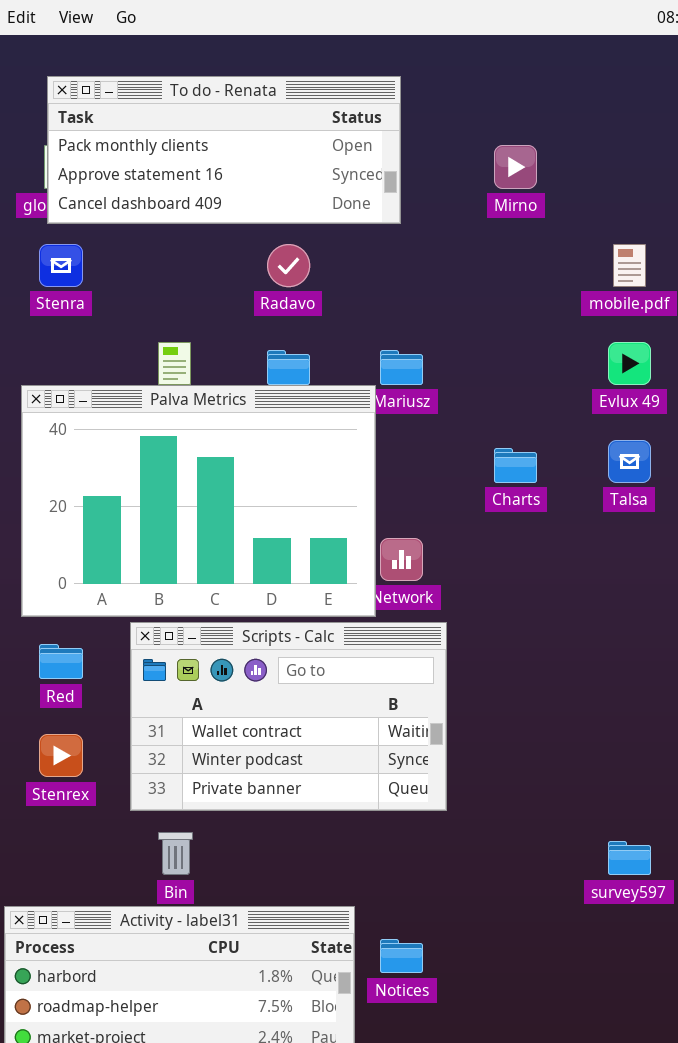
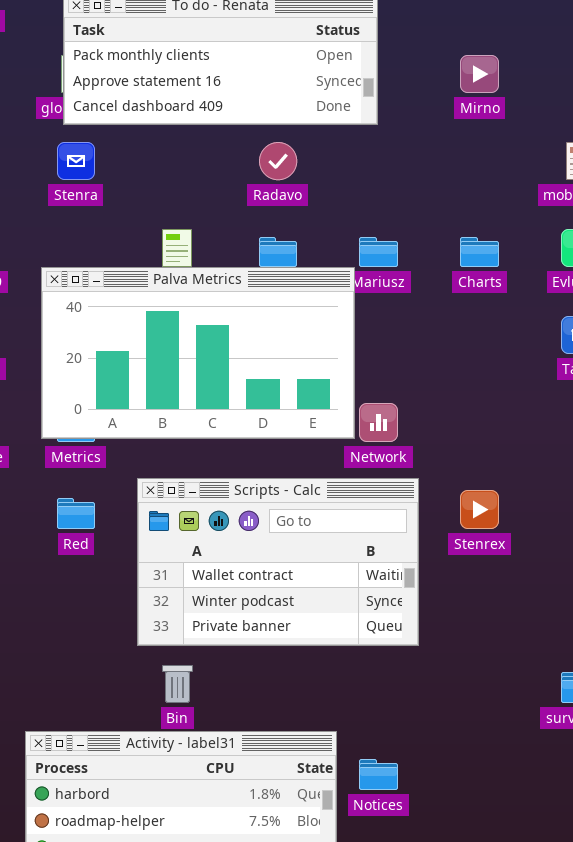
Palva Metrics: [21,385,376,617] -> [41,267,355,439], resized
Charts: [494,448,537,483] -> [460,237,499,267], moved
Stenrex: [39,734,83,777] -> [460,490,499,529], moved

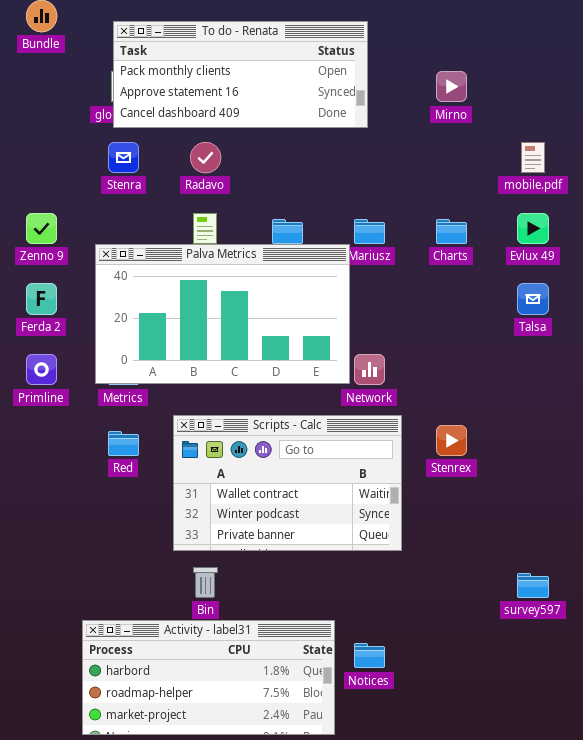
Radavo: [259,142,297,180] -> [190,142,221,173], moved

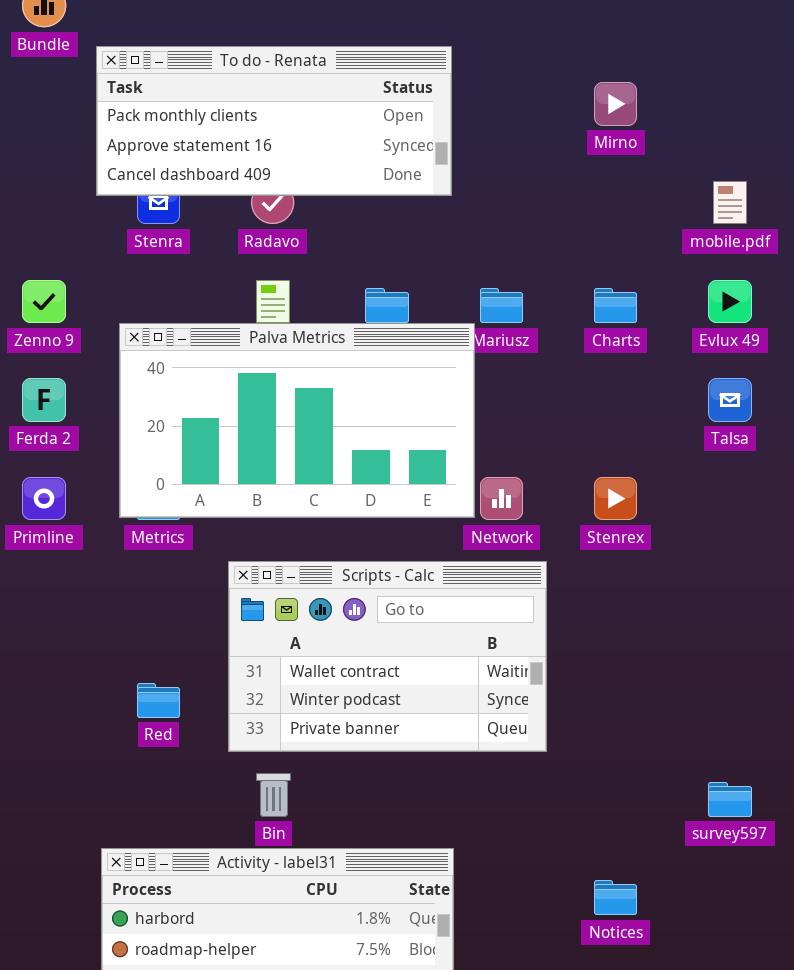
To do - Renata: [113,21,368,128] -> [96,46,452,196], moved
Stenrex: [436,425,467,456] -> [594,477,637,520], moved
Red: [108,431,139,456] -> [137,683,180,718], moved
Notices: [354,643,385,668] -> [594,880,637,915], moved

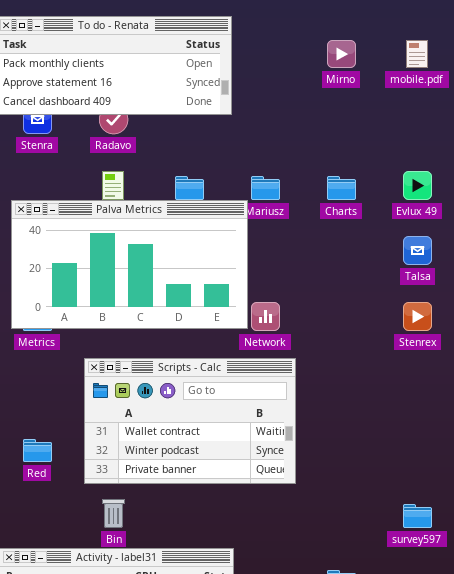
mobile.pdf: [713,181,747,224] -> [406,40,428,68], moved
Stenrex: [594,477,637,520] -> [403,302,432,331], moved

